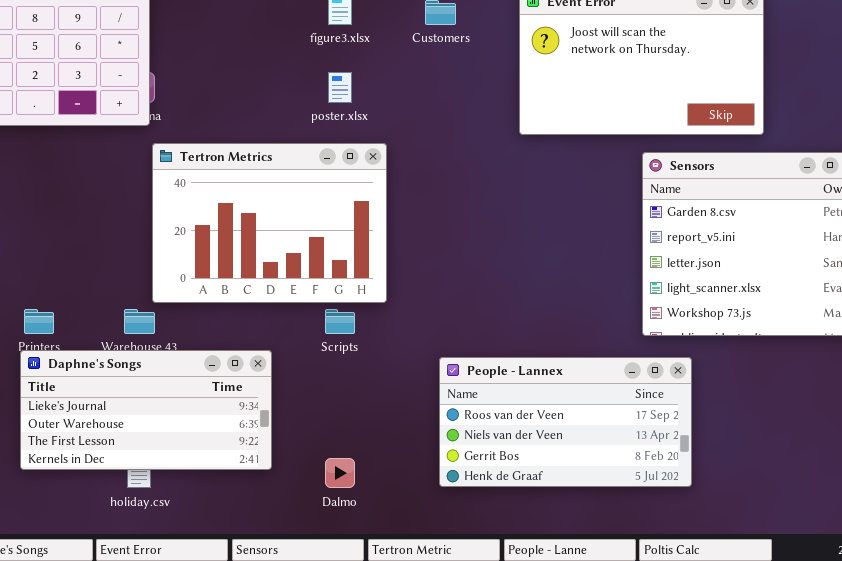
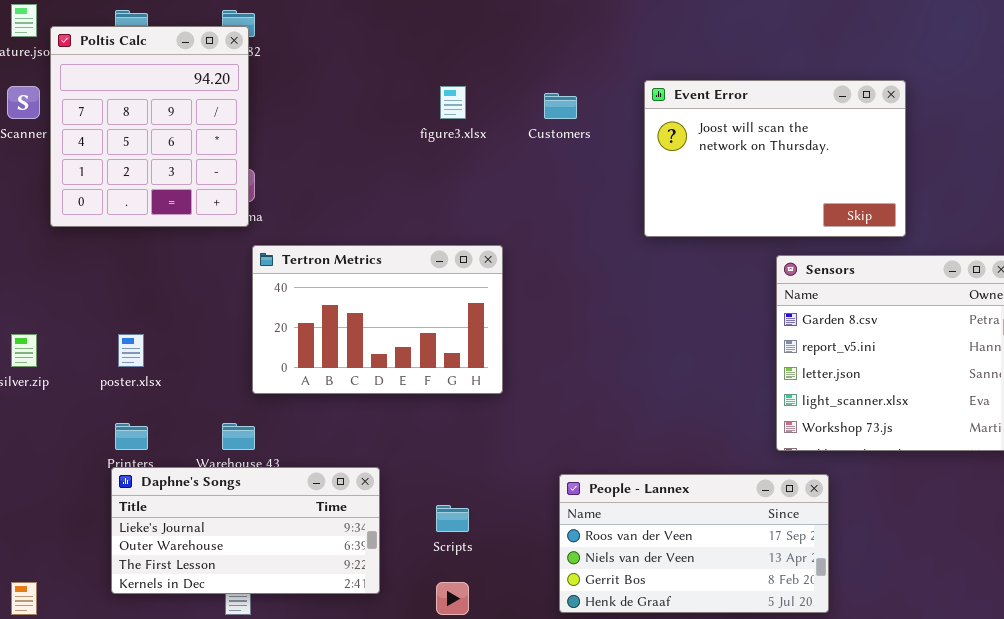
poster.xlsx: [328,72,352,103] -> [118,334,144,367], moved
Tertron Metrics: [152,143,387,303] -> [252,245,503,394], resized
Scripts: [325,309,355,334] -> [436,505,469,532], moved

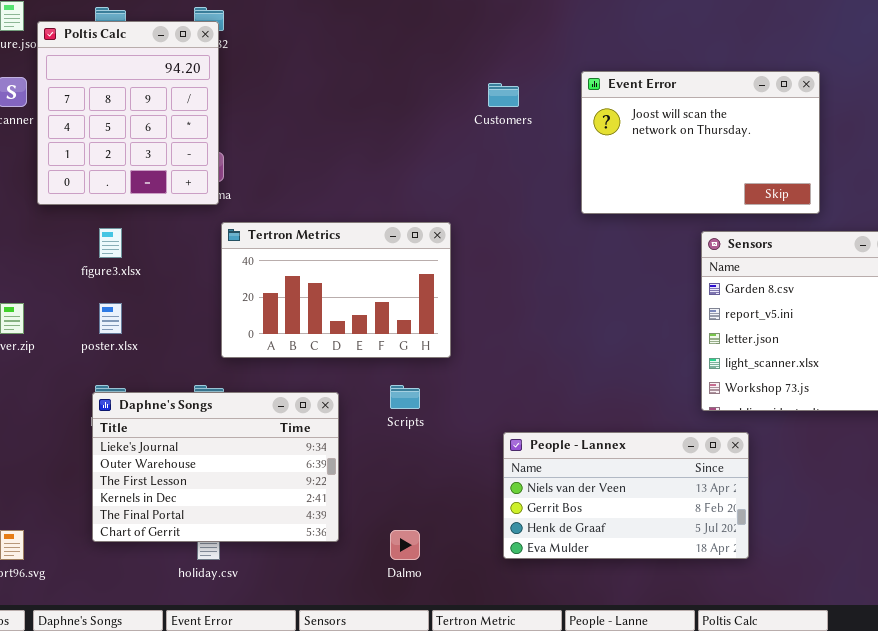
figure3.xlsx: [440,86,466,119] -> [99,228,122,258], moved
Daphne's Songs: [111,467,380,594] -> [92,392,339,542], resized
People - Lannex: [559,474,829,613] -> [503,432,749,559], scrolled down 1 row
Scripts: [436,505,469,532] -> [390,385,420,409], moved

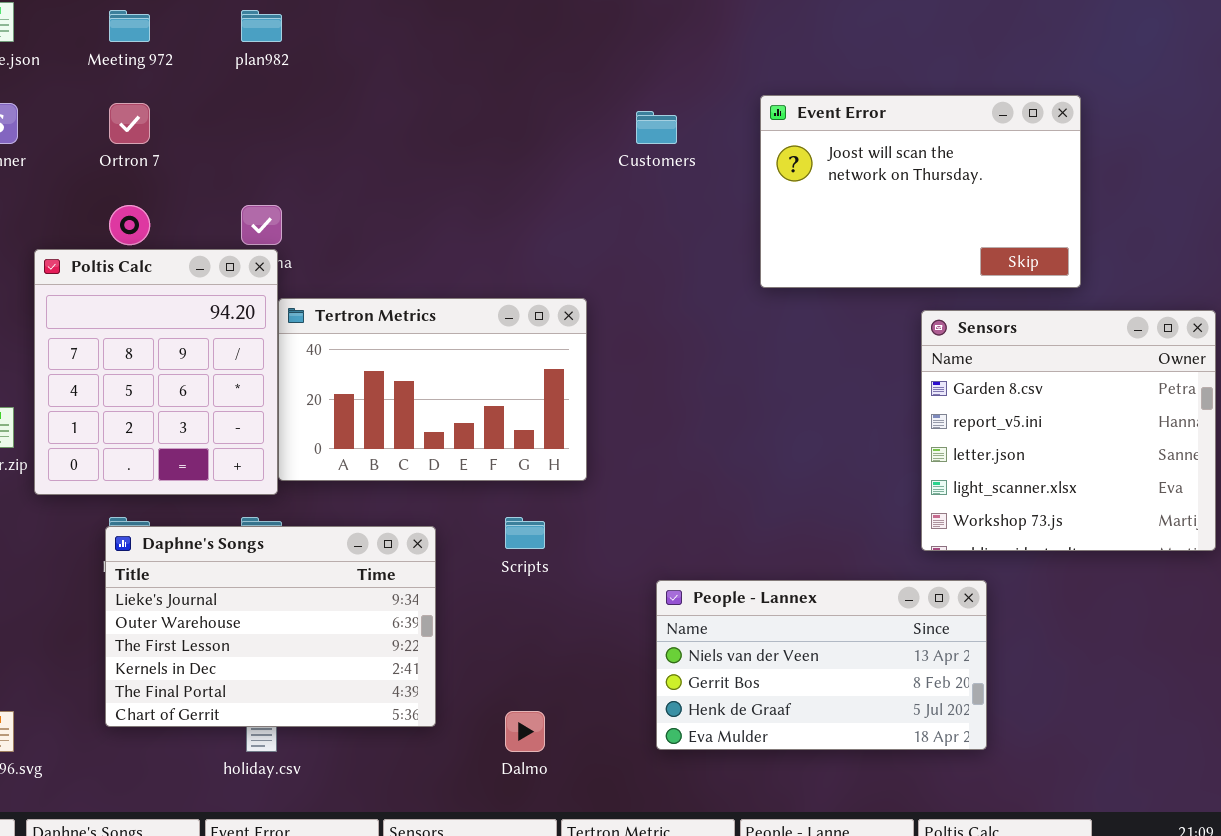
Poltis Calc: [37,21,219,205] -> [34,249,278,495], moved

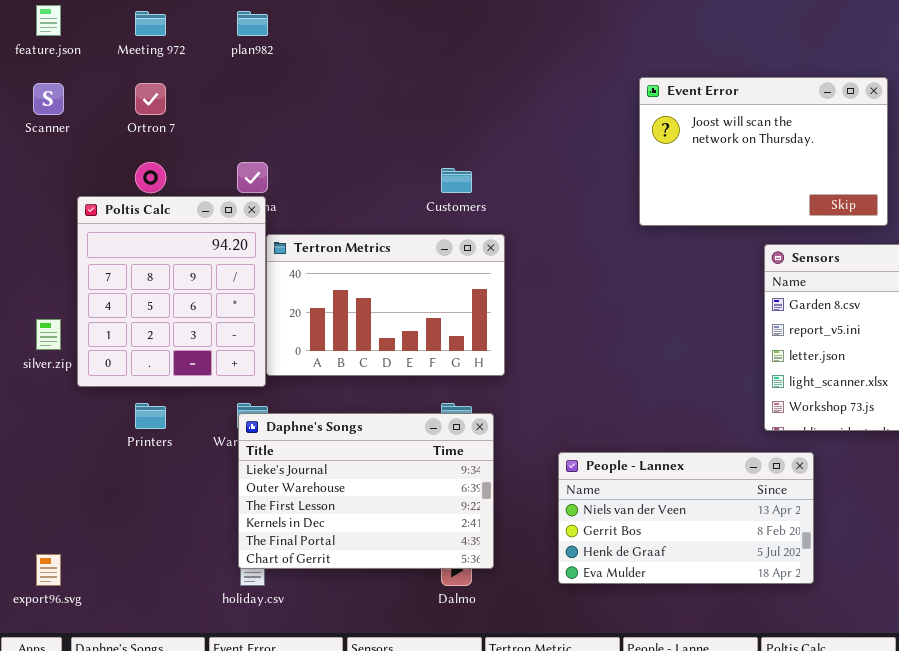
Customers: [636,111,677,144] -> [441,168,472,193], moved
Daphne's Songs: [105,526,436,727] -> [238,413,494,569], moved

